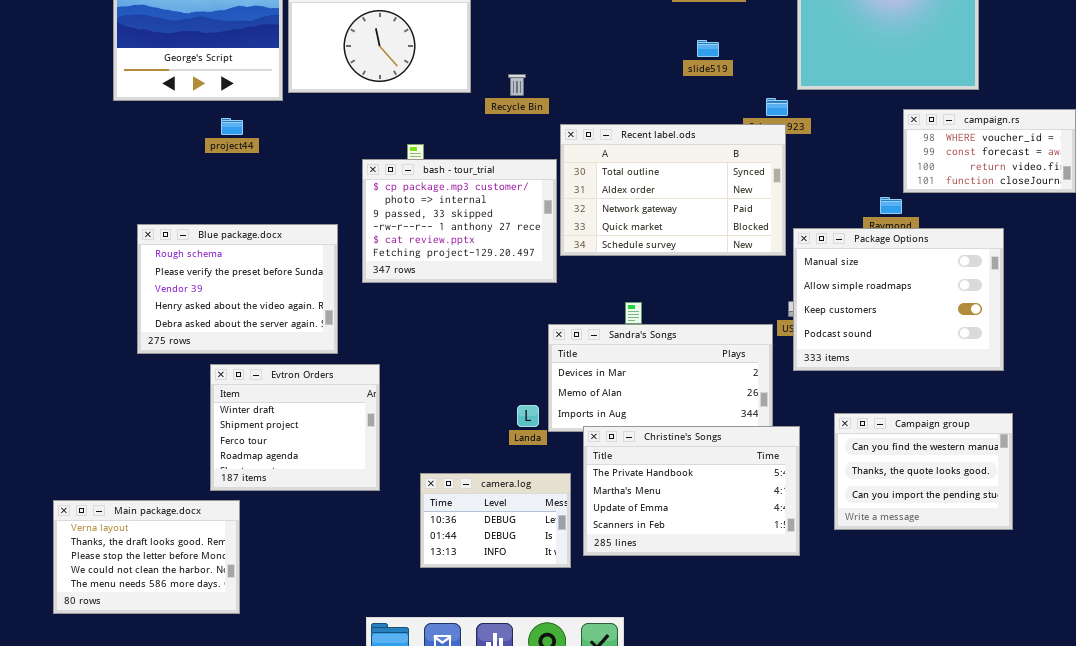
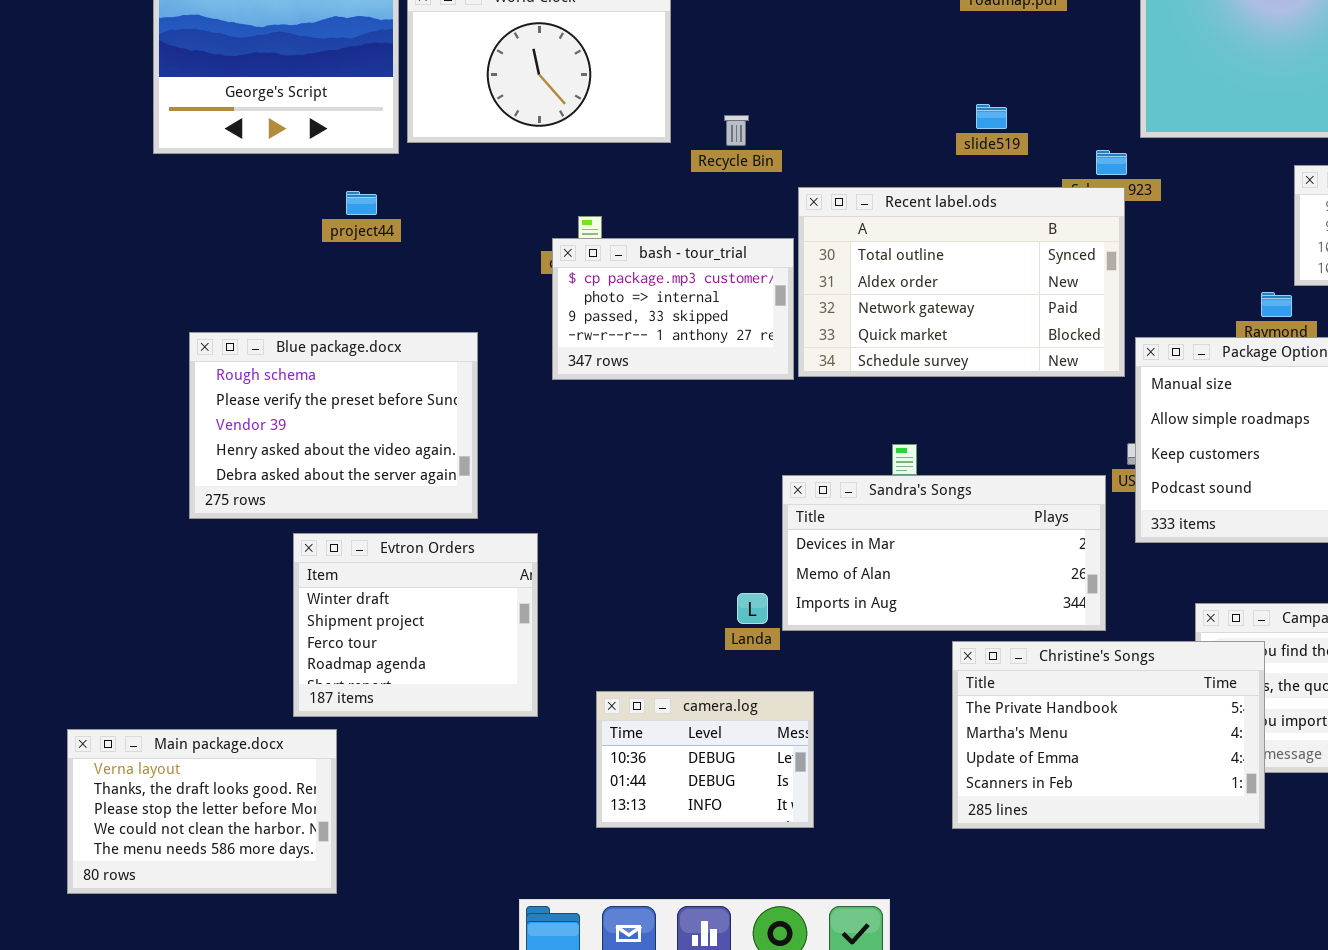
slide519: [697,40,719,57] -> [976,104,1007,129], moved
project44: [221,118,243,135] -> [346,191,377,215], moved
bash - tour_trial: [362,159,557,283] -> [552,238,794,380], resized
Christine's Songs: [583,426,800,556] -> [952,641,1265,829], moved

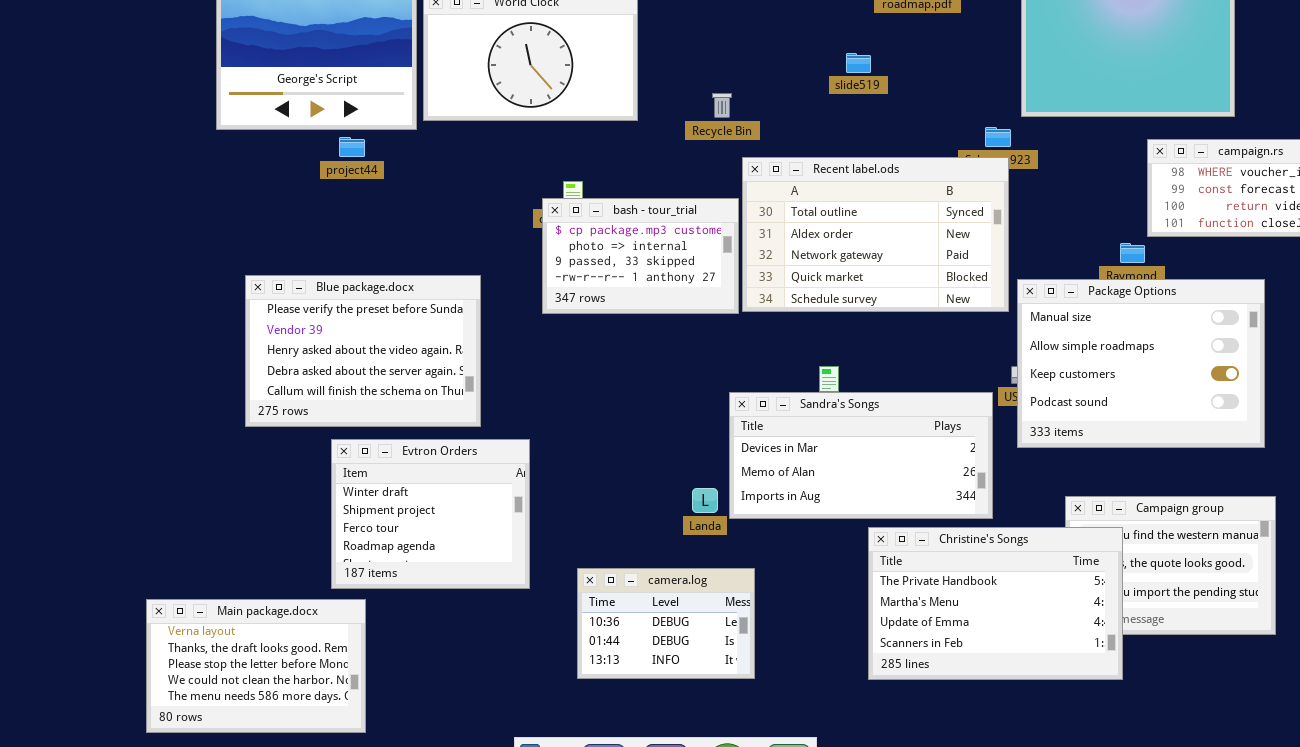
slide519: [976,104,1007,129] -> [846,53,871,73], moved
Recycle Bin: [724,115,749,146] -> [712,93,732,118], moved
project44: [346,191,377,215] -> [339,137,365,157], moved
Blue package.docx: [189,332,478,519] -> [245,275,481,427], scrolled down 1 row

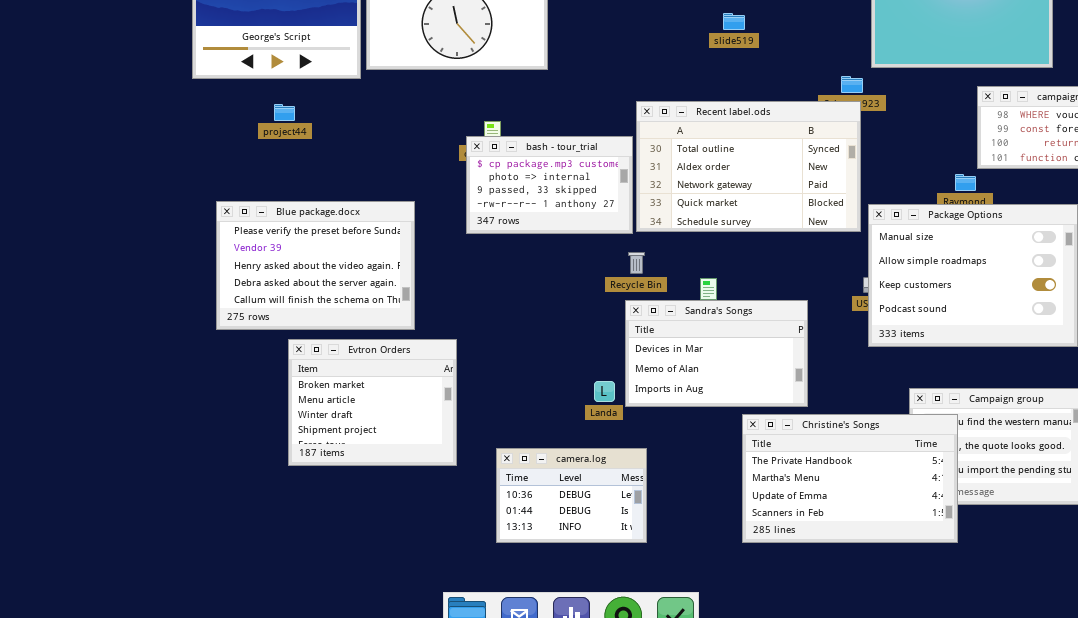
Recycle Bin: [712,93,732,118] -> [628,252,645,274], moved
project44: [339,137,365,157] -> [274,104,295,121], moved
Sandra's Songs: [729,392,993,519] -> [625,300,808,407], resized
Evtron Orders: [331,439,530,589] -> [288,339,457,466], scrolled up 2 rows
Main package.docx: [146,599,366,733] -> none, closed

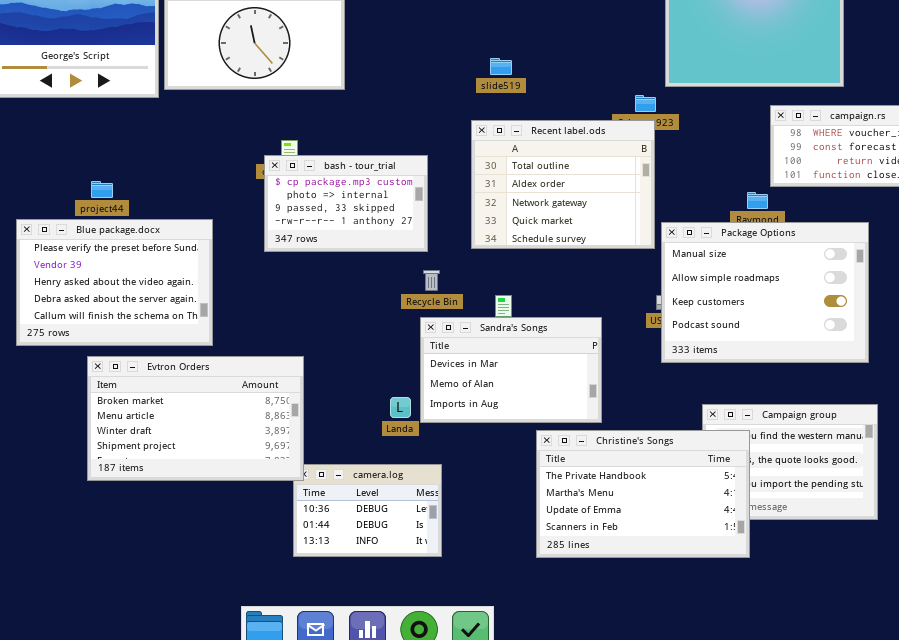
slide519: [723,13,745,30] -> [490,58,512,75], moved
Recent label.ods: [636,101,861,232] -> [471,120,655,249], resized
project44: [274,104,295,121] -> [91,181,113,198], moved
Evtron Orders: [288,339,457,466] -> [87,356,304,481], resized

